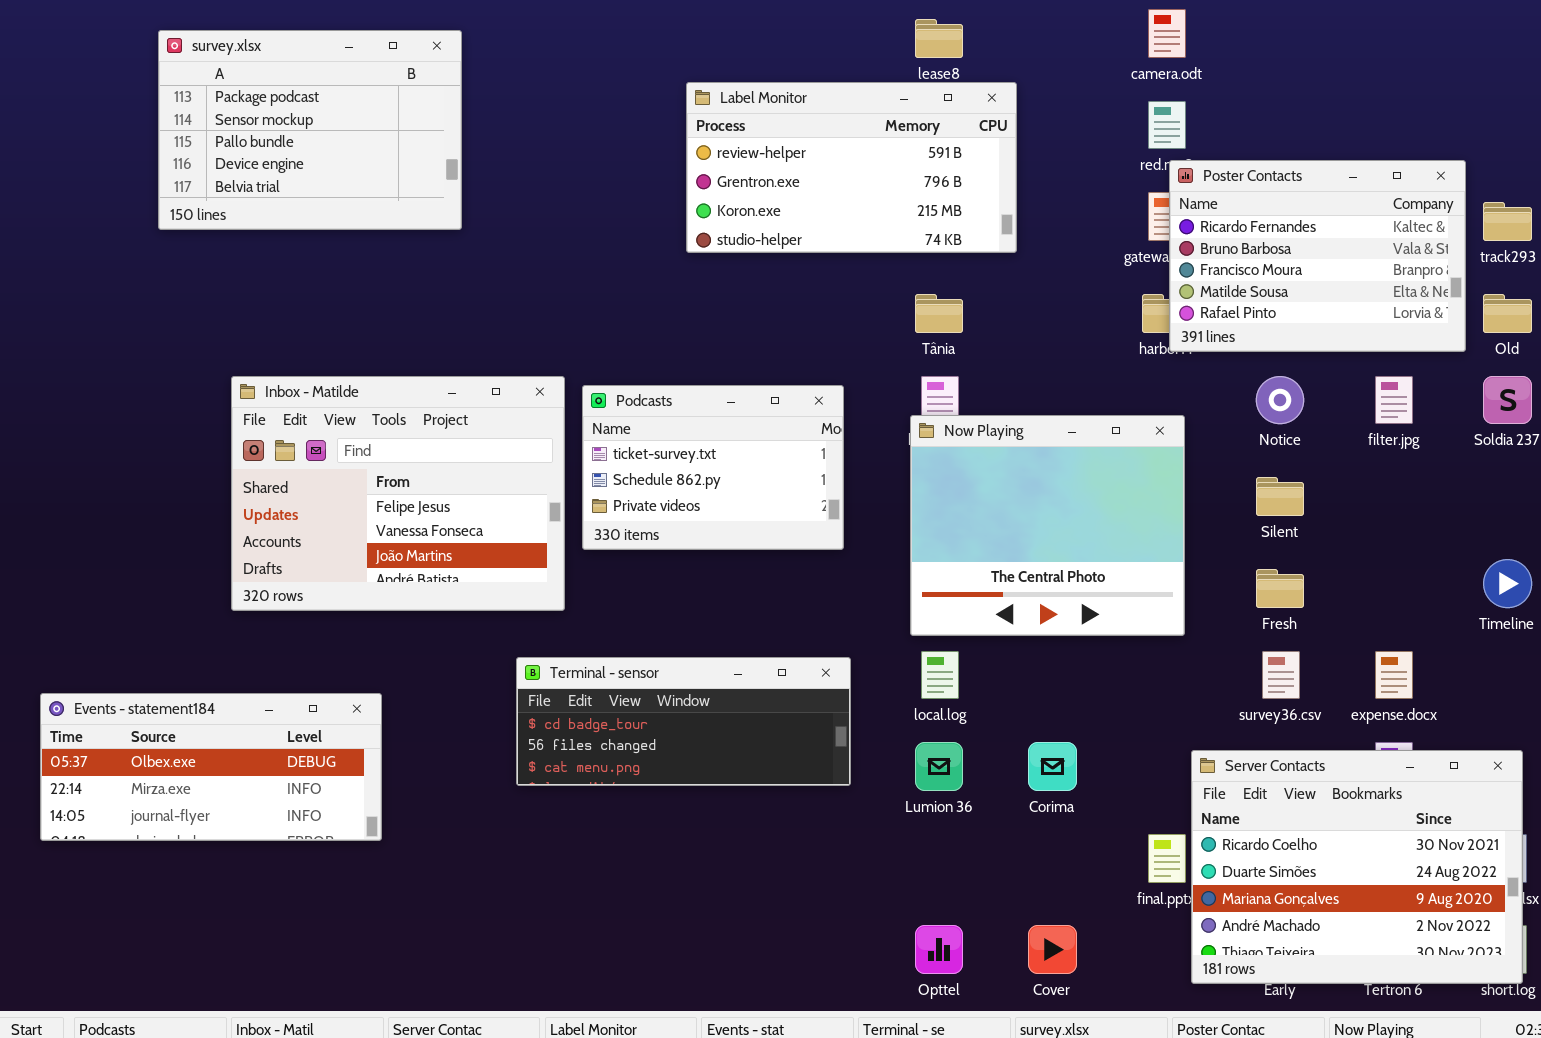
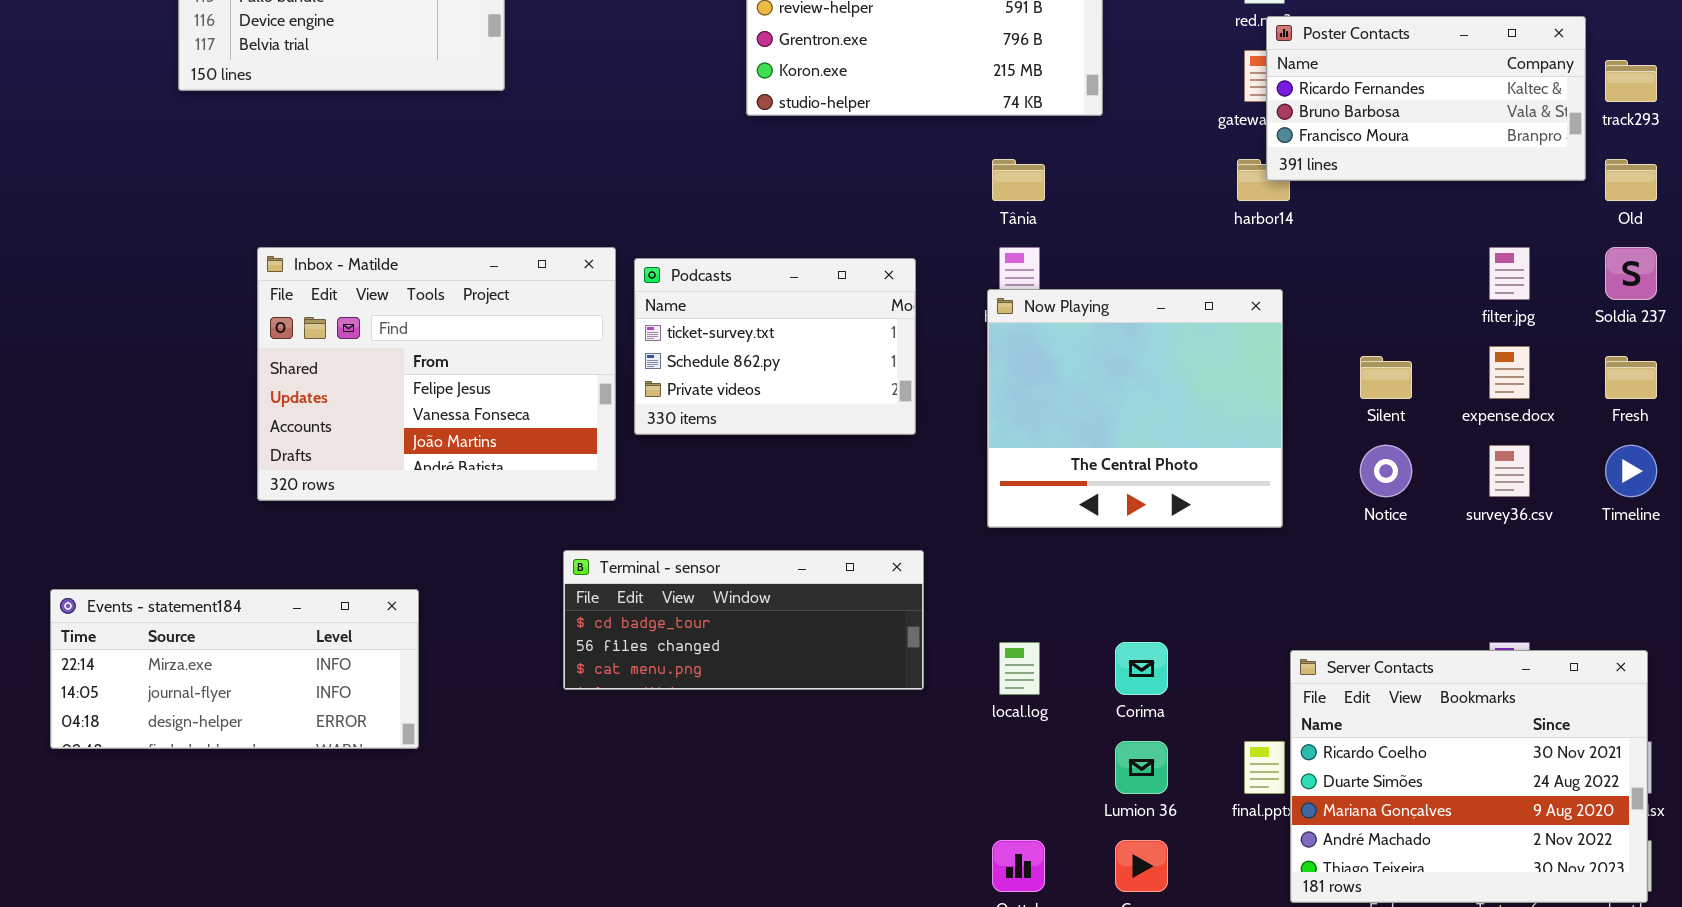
Poster Contacts: [1169,160,1466,352] -> [1266,16,1586,181], resized
Notice: [1256,376,1304,424] -> [1360,445,1412,497], moved
Fresh: [1256,569,1304,608] -> [1605,356,1657,399], moved
local.log: [921,651,959,699] -> [999,642,1040,695], moved
survey36.csv: [1262,651,1300,699] -> [1489,445,1530,497], moved
expense.docx: [1375,651,1413,699] -> [1489,346,1530,399], moved
Events - statement184: [40,693,382,841] -> [50,589,419,749], scrolled down 1 row
Lumion 36: [915,742,963,791] -> [1115,741,1168,794], moved

